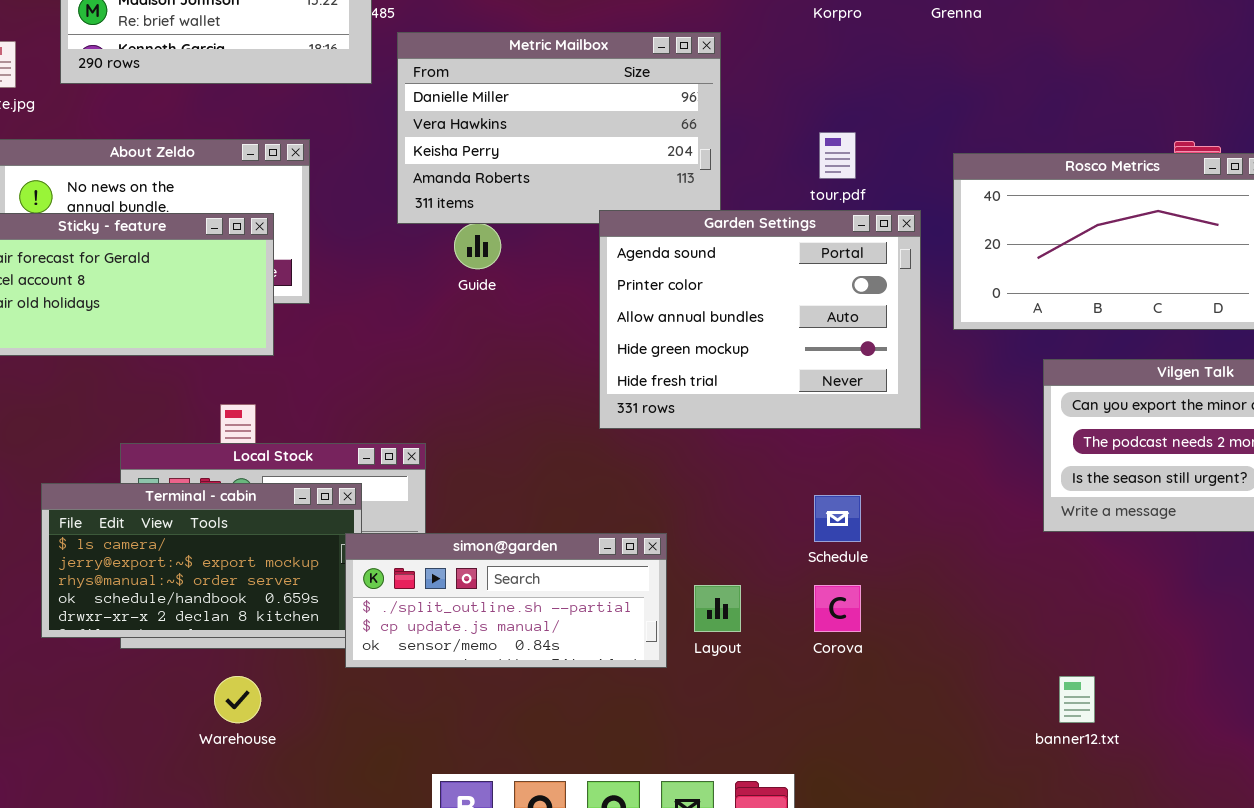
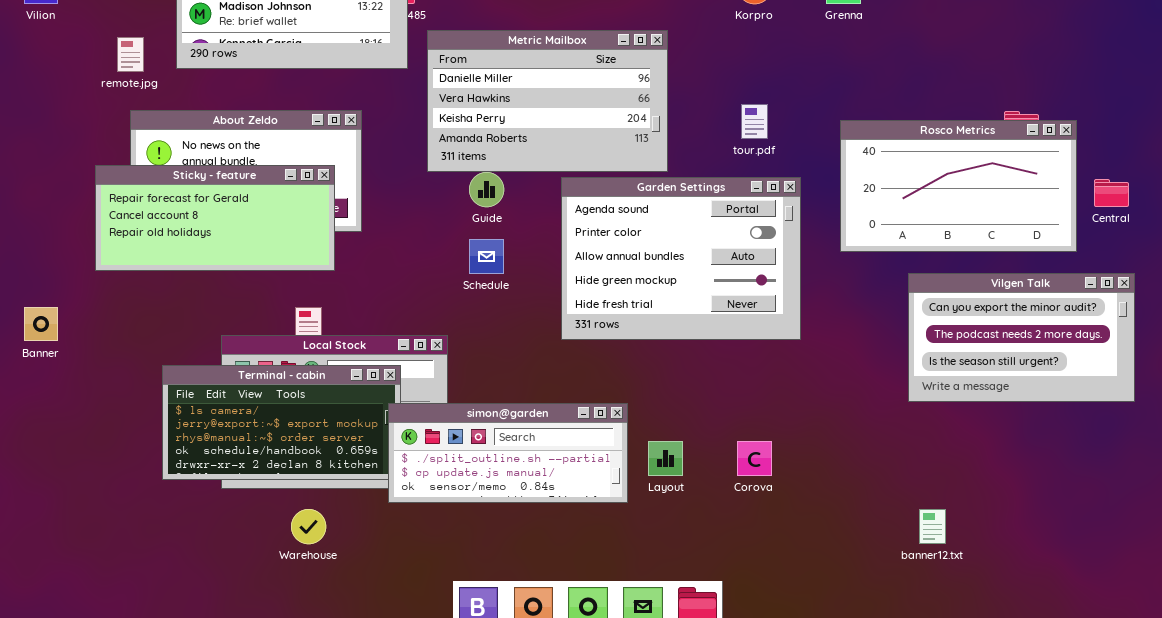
Garden Settings: [599,210,921,429] -> [561,177,801,340], moved
Schedule: [814,495,861,542] -> [469,239,504,274], moved

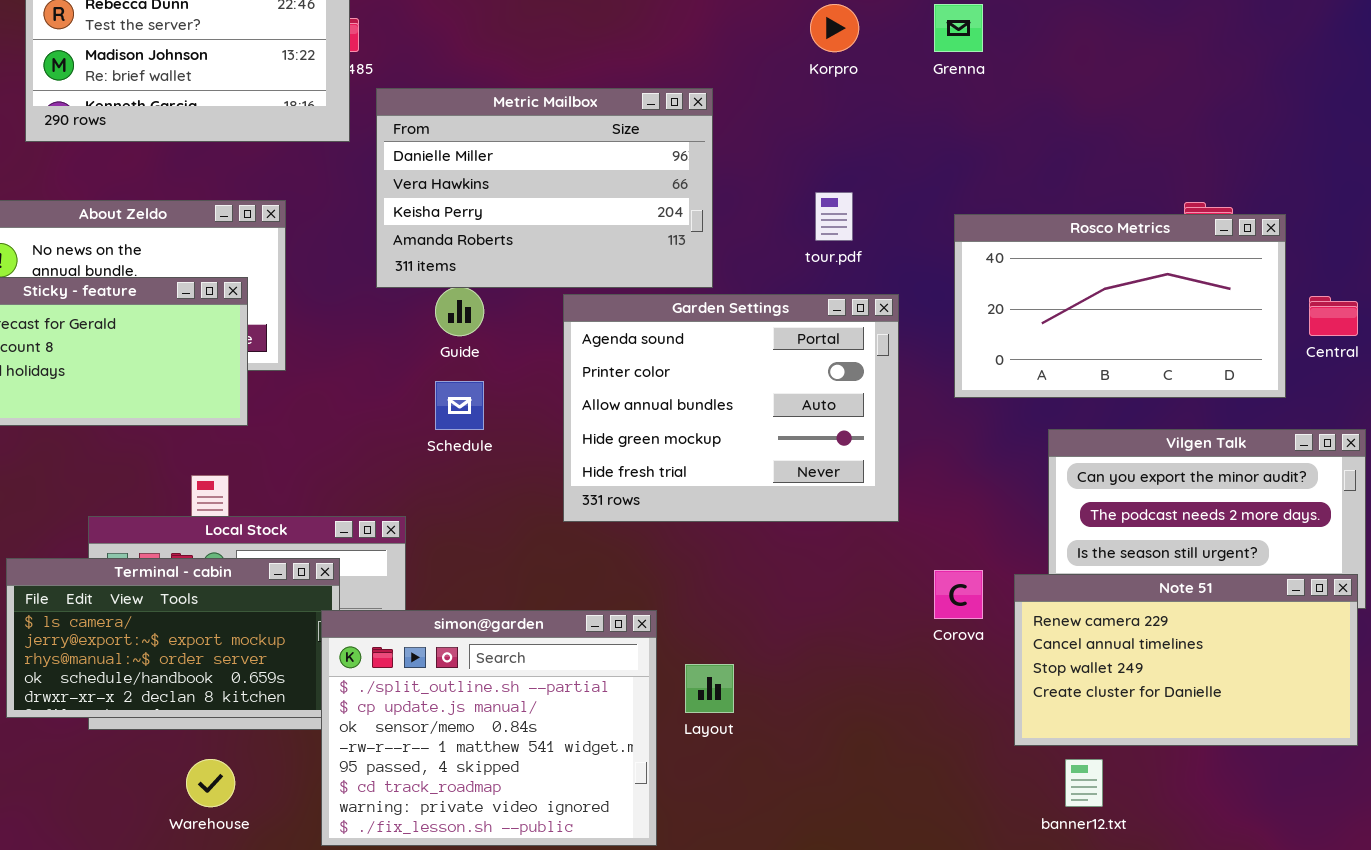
Note 51: none -> [1014,574,1358,746], opened
simon@garden: [388,403,628,503] -> [321,610,657,846], resized
Corova: [737,441,772,476] -> [934,570,983,619], moved

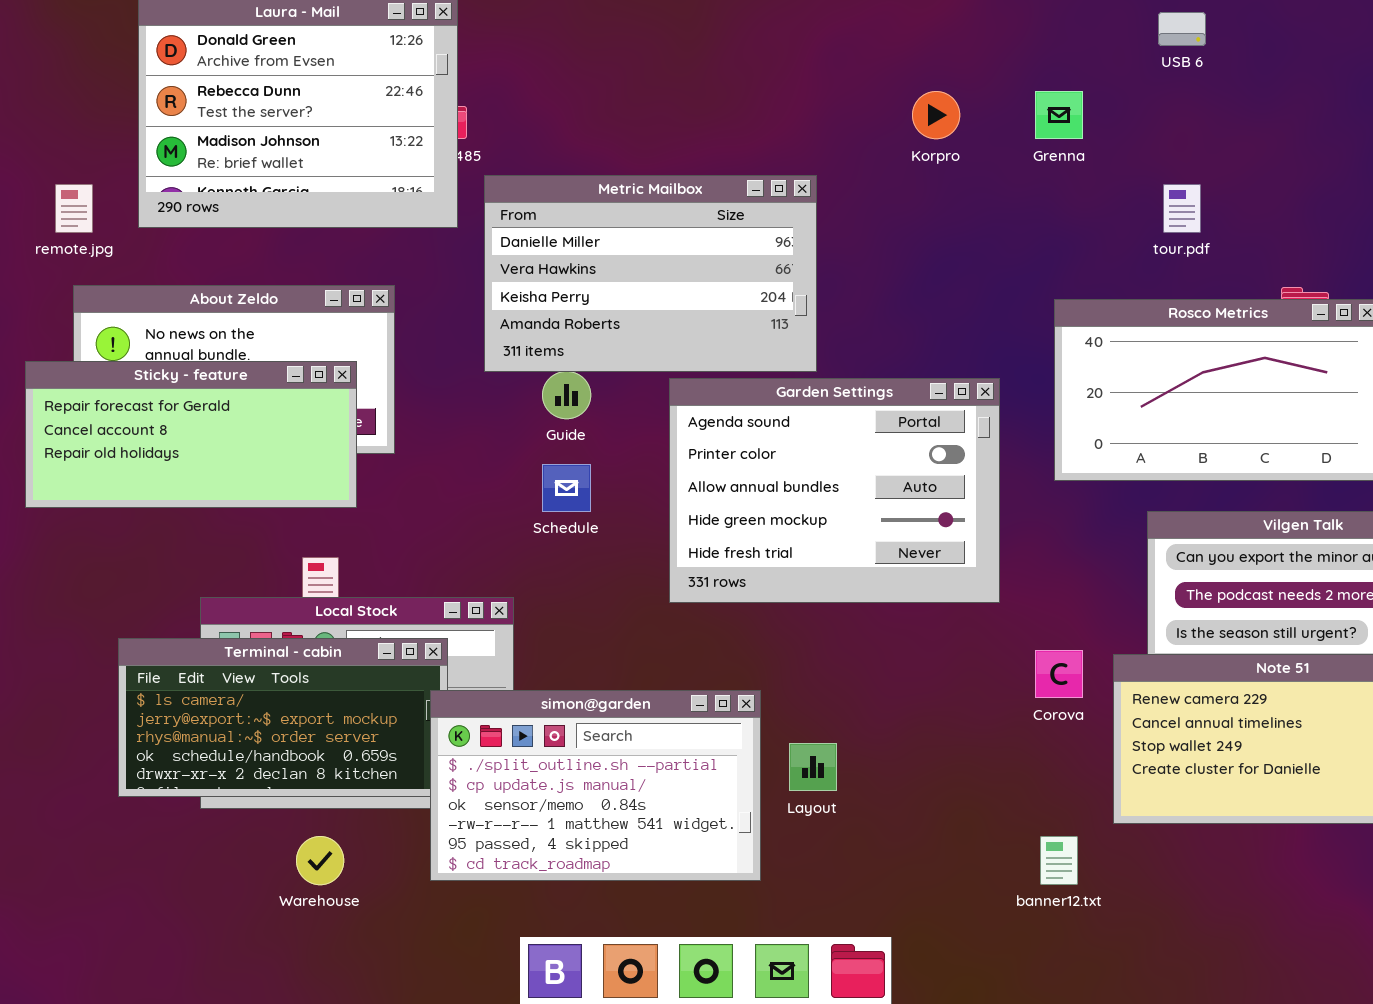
tour.pdf: [815,192,853,241] -> [1163,184,1201,233], moved
simon@garden: [321,610,657,846] -> [430,690,761,881], resized
banner12.txt: [1065,759,1103,807] -> [1040,836,1078,885], moved

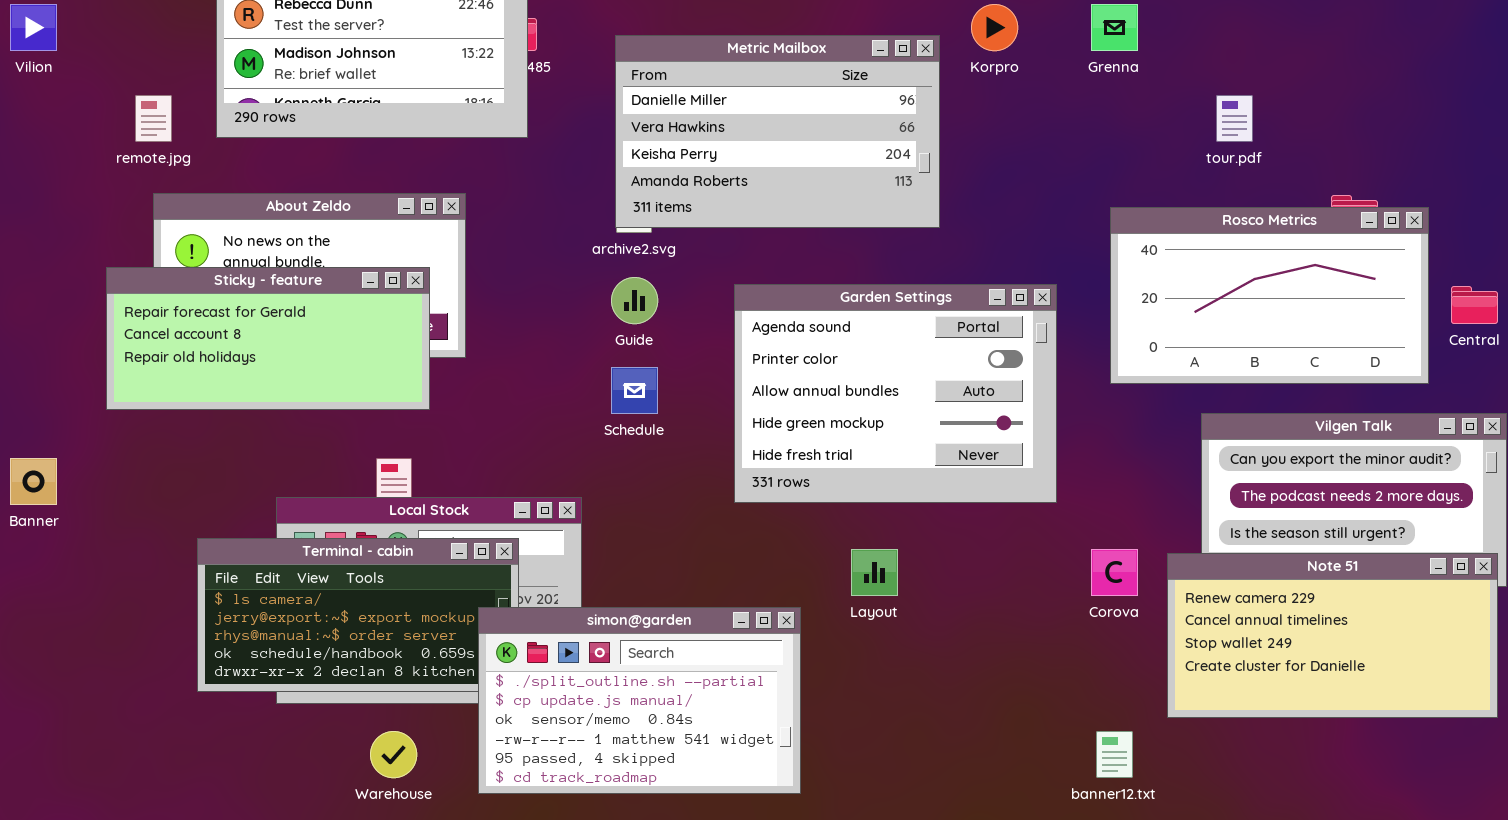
Metric Mailbox: [484,175,817,372] -> [615,35,940,228], moved
simon@garden: [430,690,761,881] -> [478,607,801,794], moved
Layout: [789,743,837,791] -> [851,549,898,596], moved

